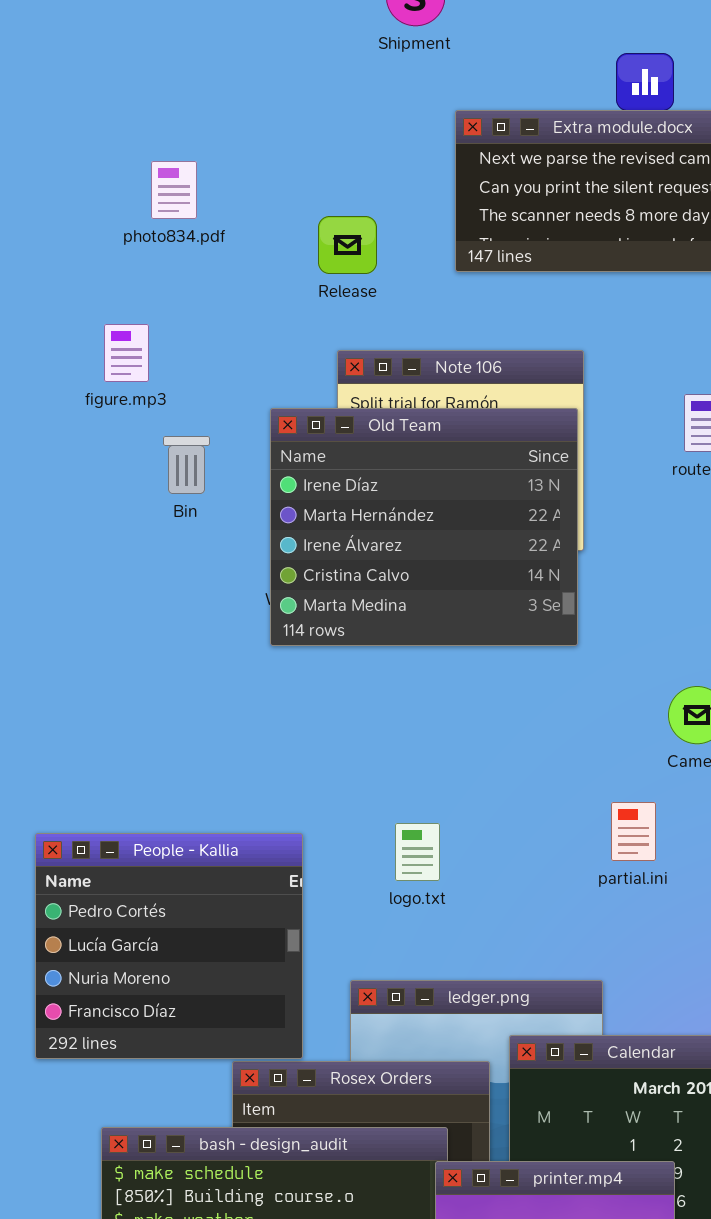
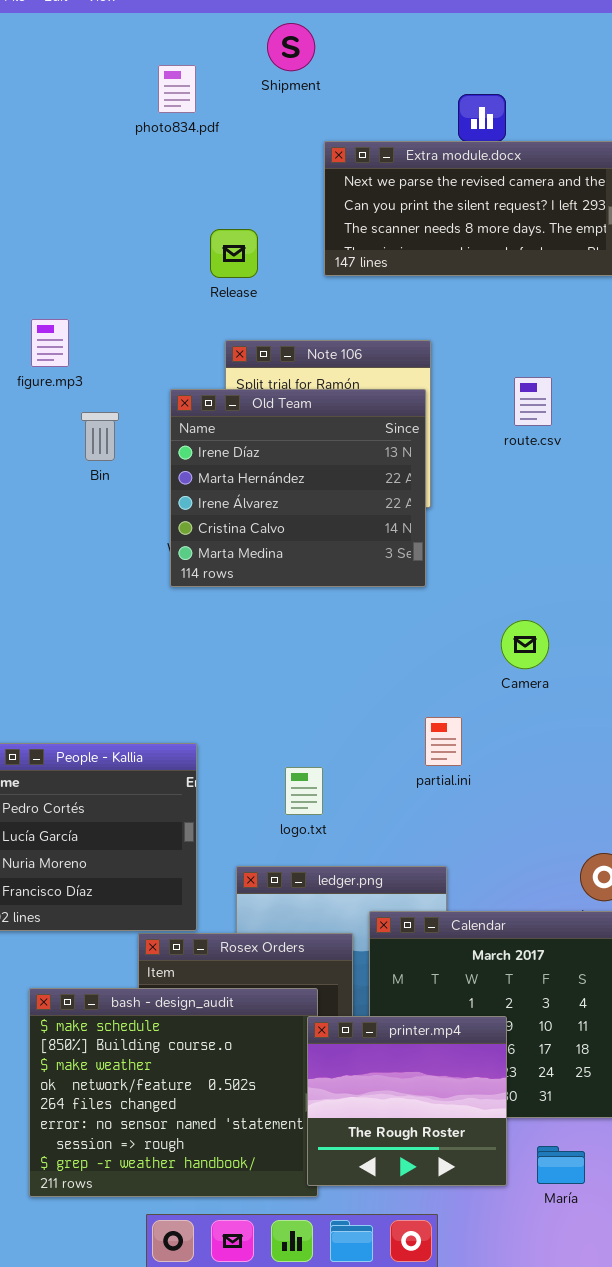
photo834.pdf: [151,161,197,219] -> [158,65,196,113], moved
partial.ini: [611,802,656,861] -> [425,717,462,766], moved
logo.txt: [395,823,440,881] -> [285,767,323,815], moved

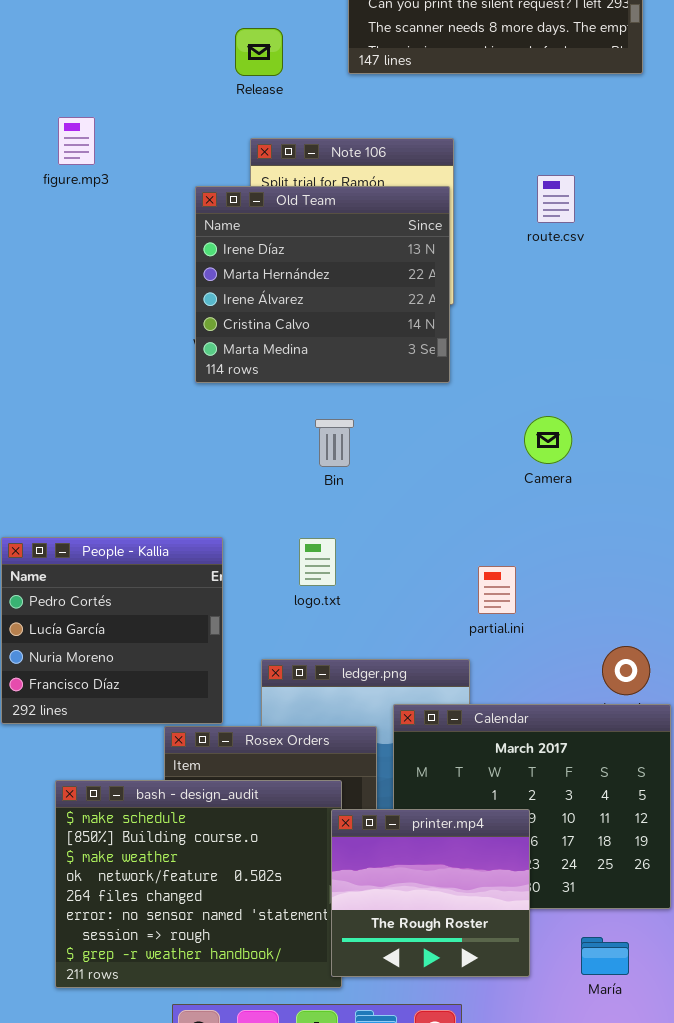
Bin: [81,412,119,461] -> [315,419,354,467], moved
partial.ini: [425,717,462,766] -> [478,566,516,614], moved
logo.txt: [285,767,323,815] -> [299,538,336,586], moved
María: [537,1146,585,1184] -> [581,937,629,975], moved

